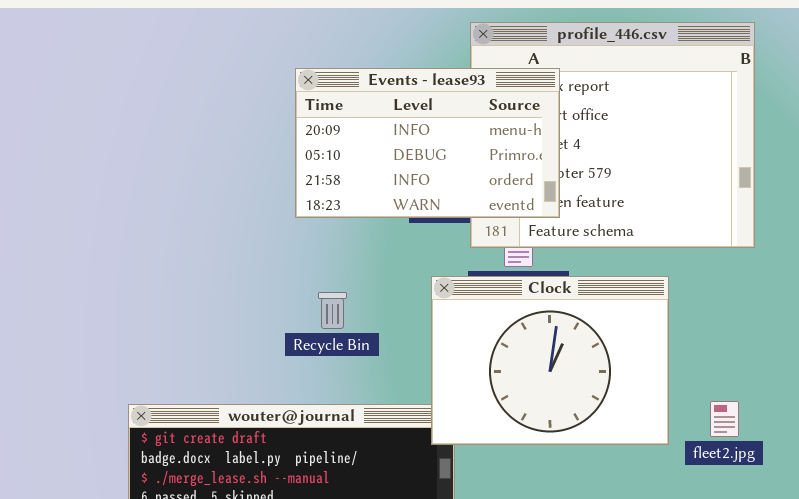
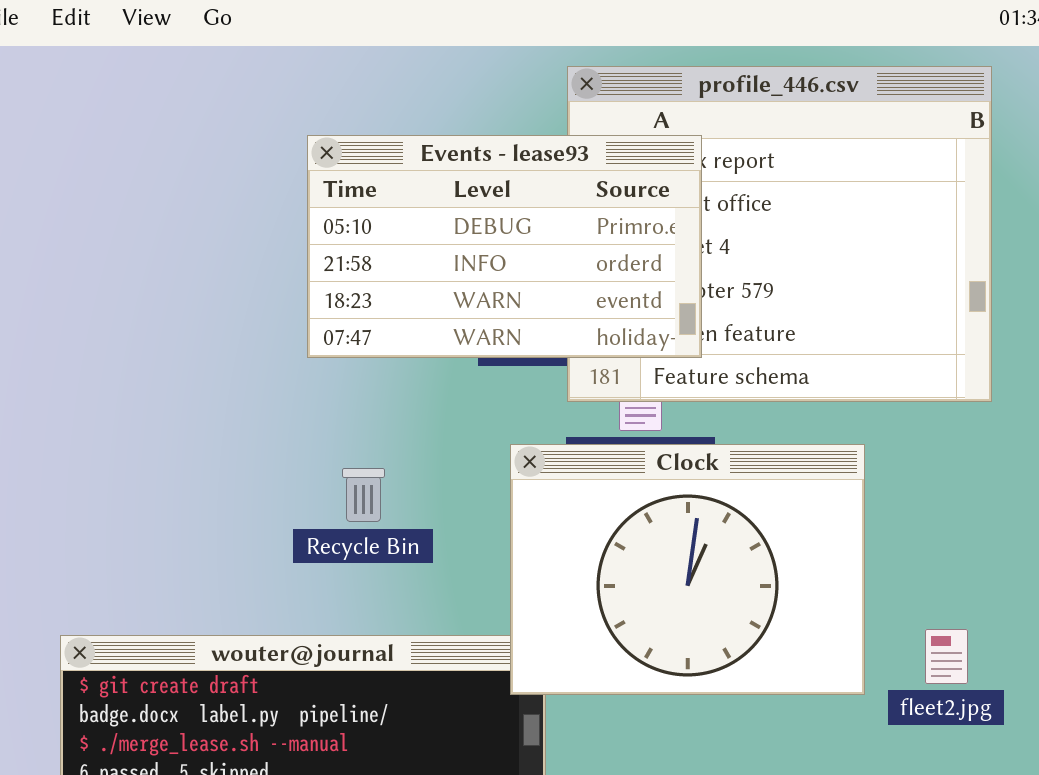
Events - lease93: [295,68,560,218] -> [307,135,702,358], scrolled down 1 row

